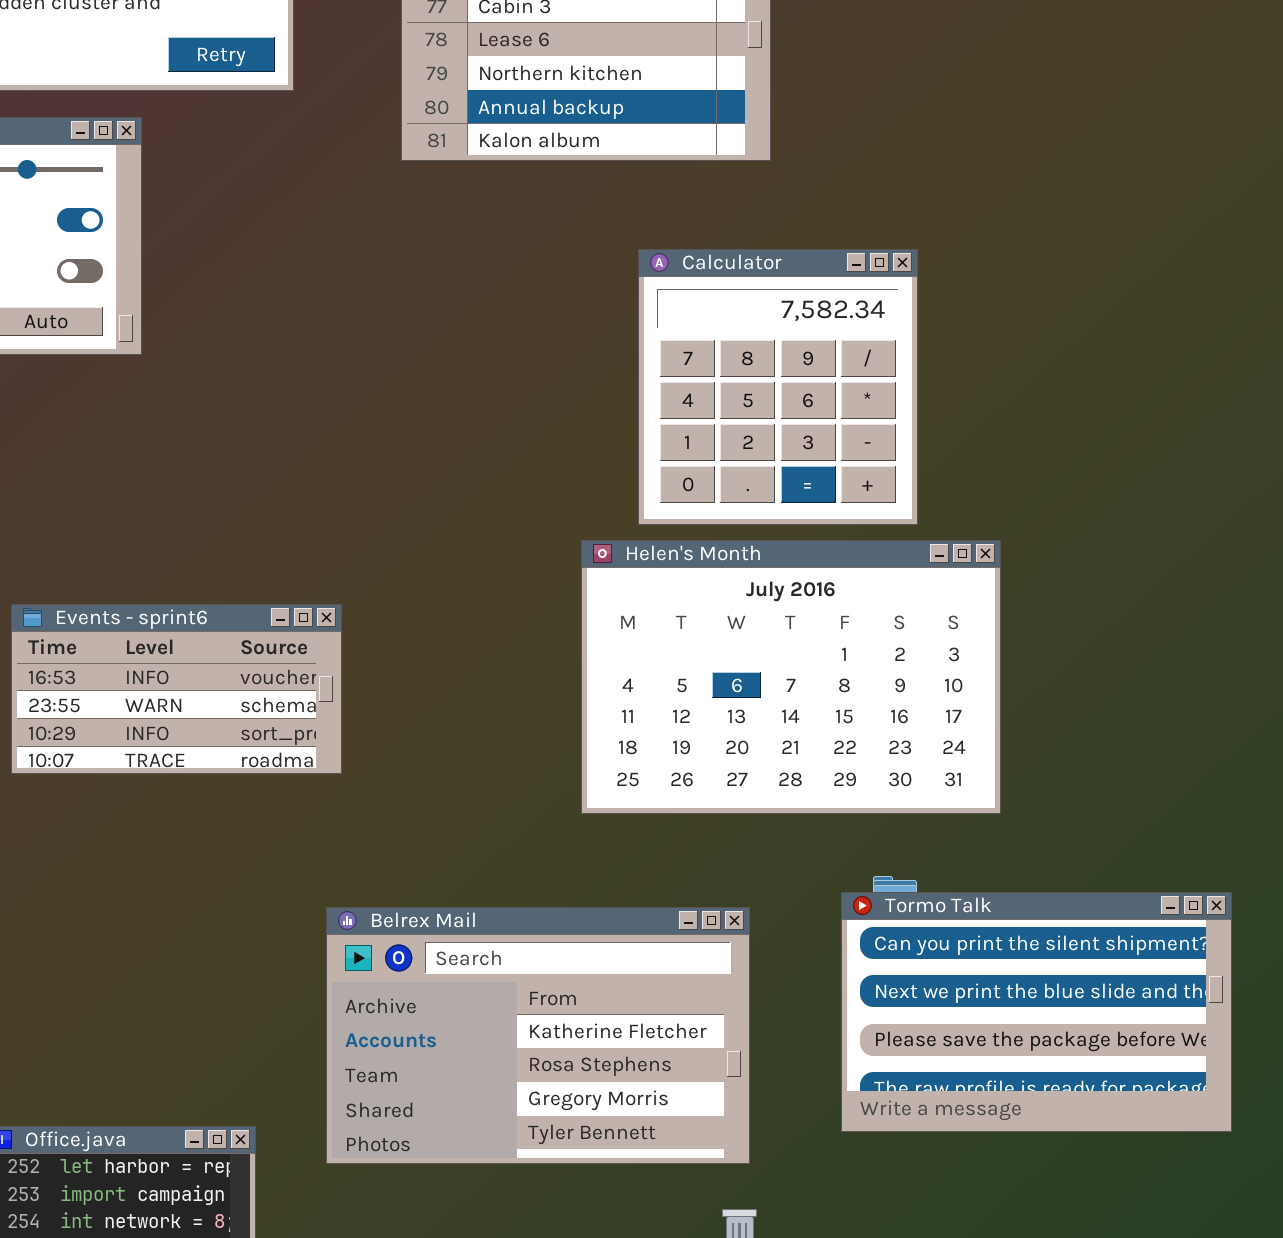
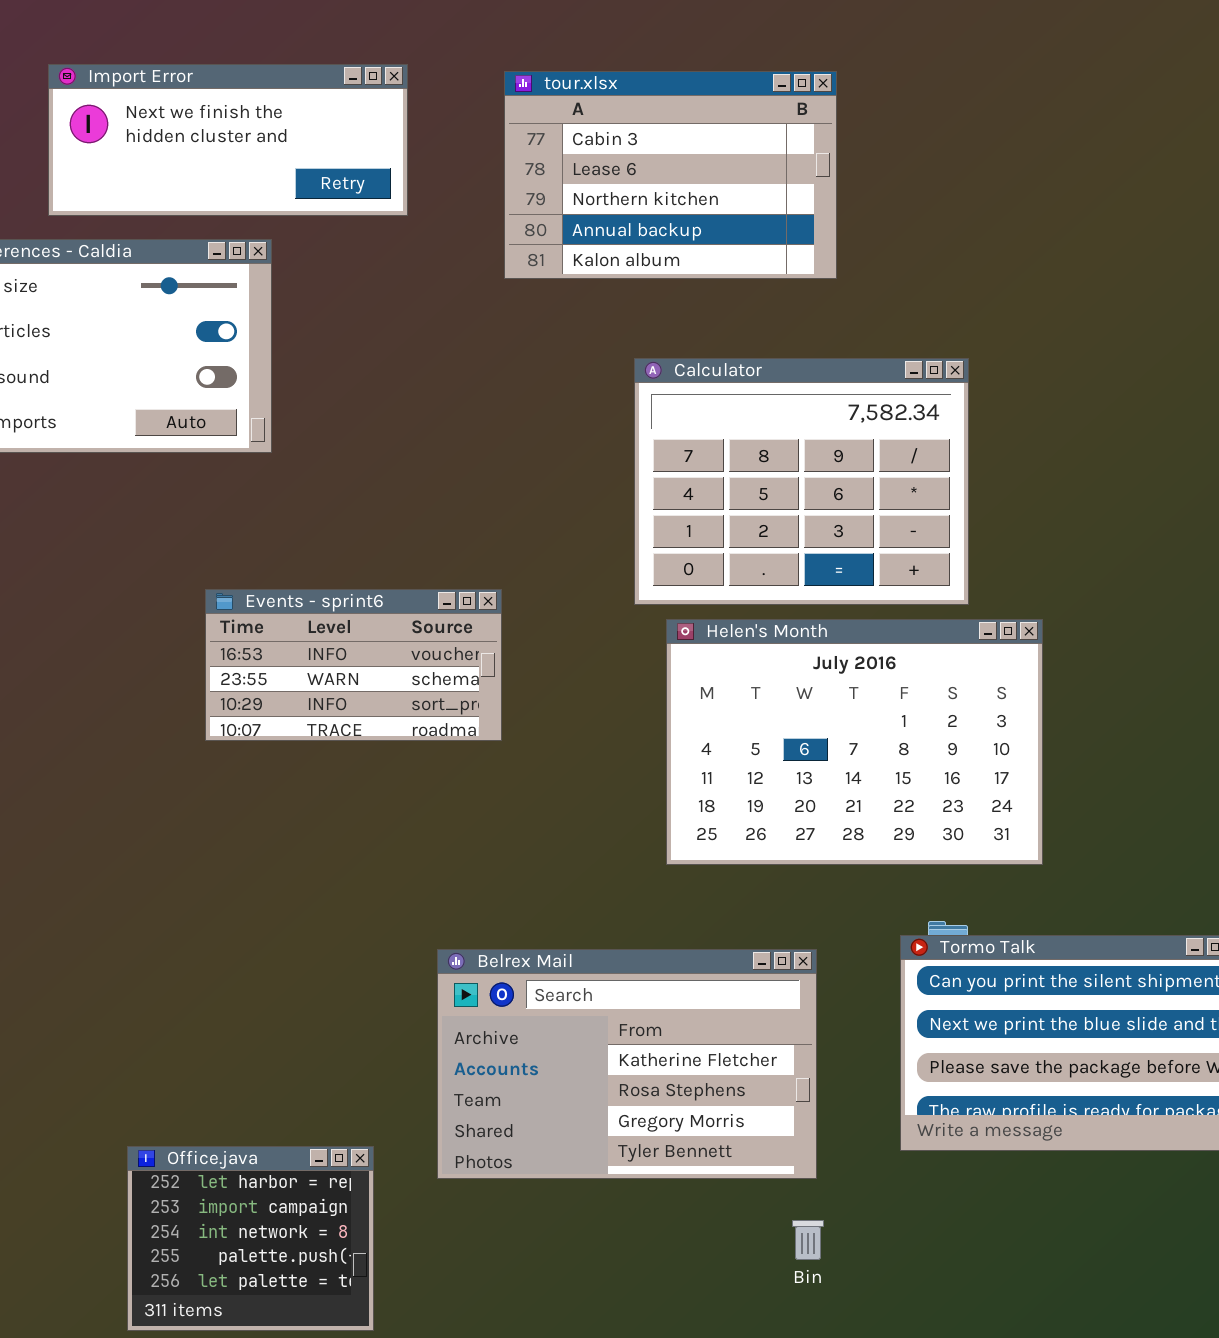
Calculator: [638,249,918,525] -> [634,358,969,605], resized
Events - sprint6: [11,604,342,774] -> [205,589,502,741], moved

